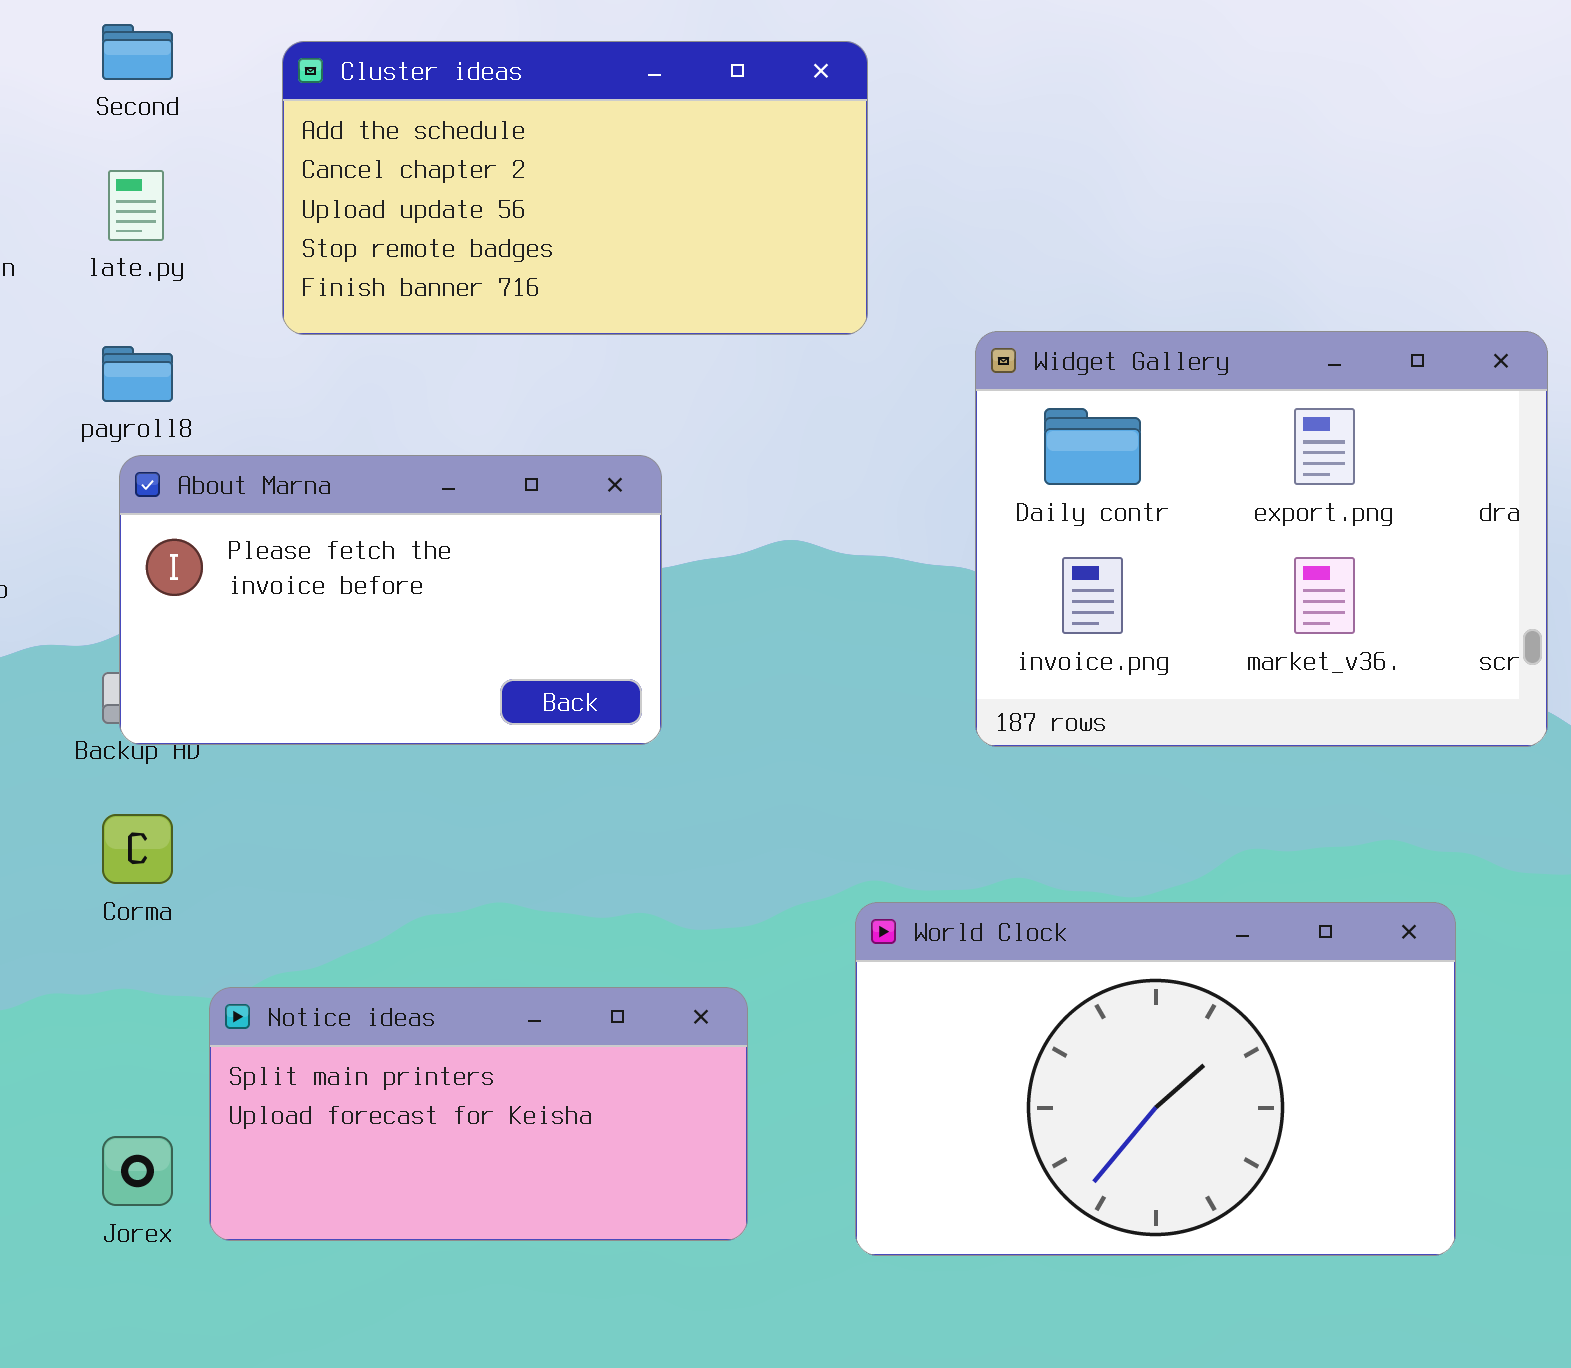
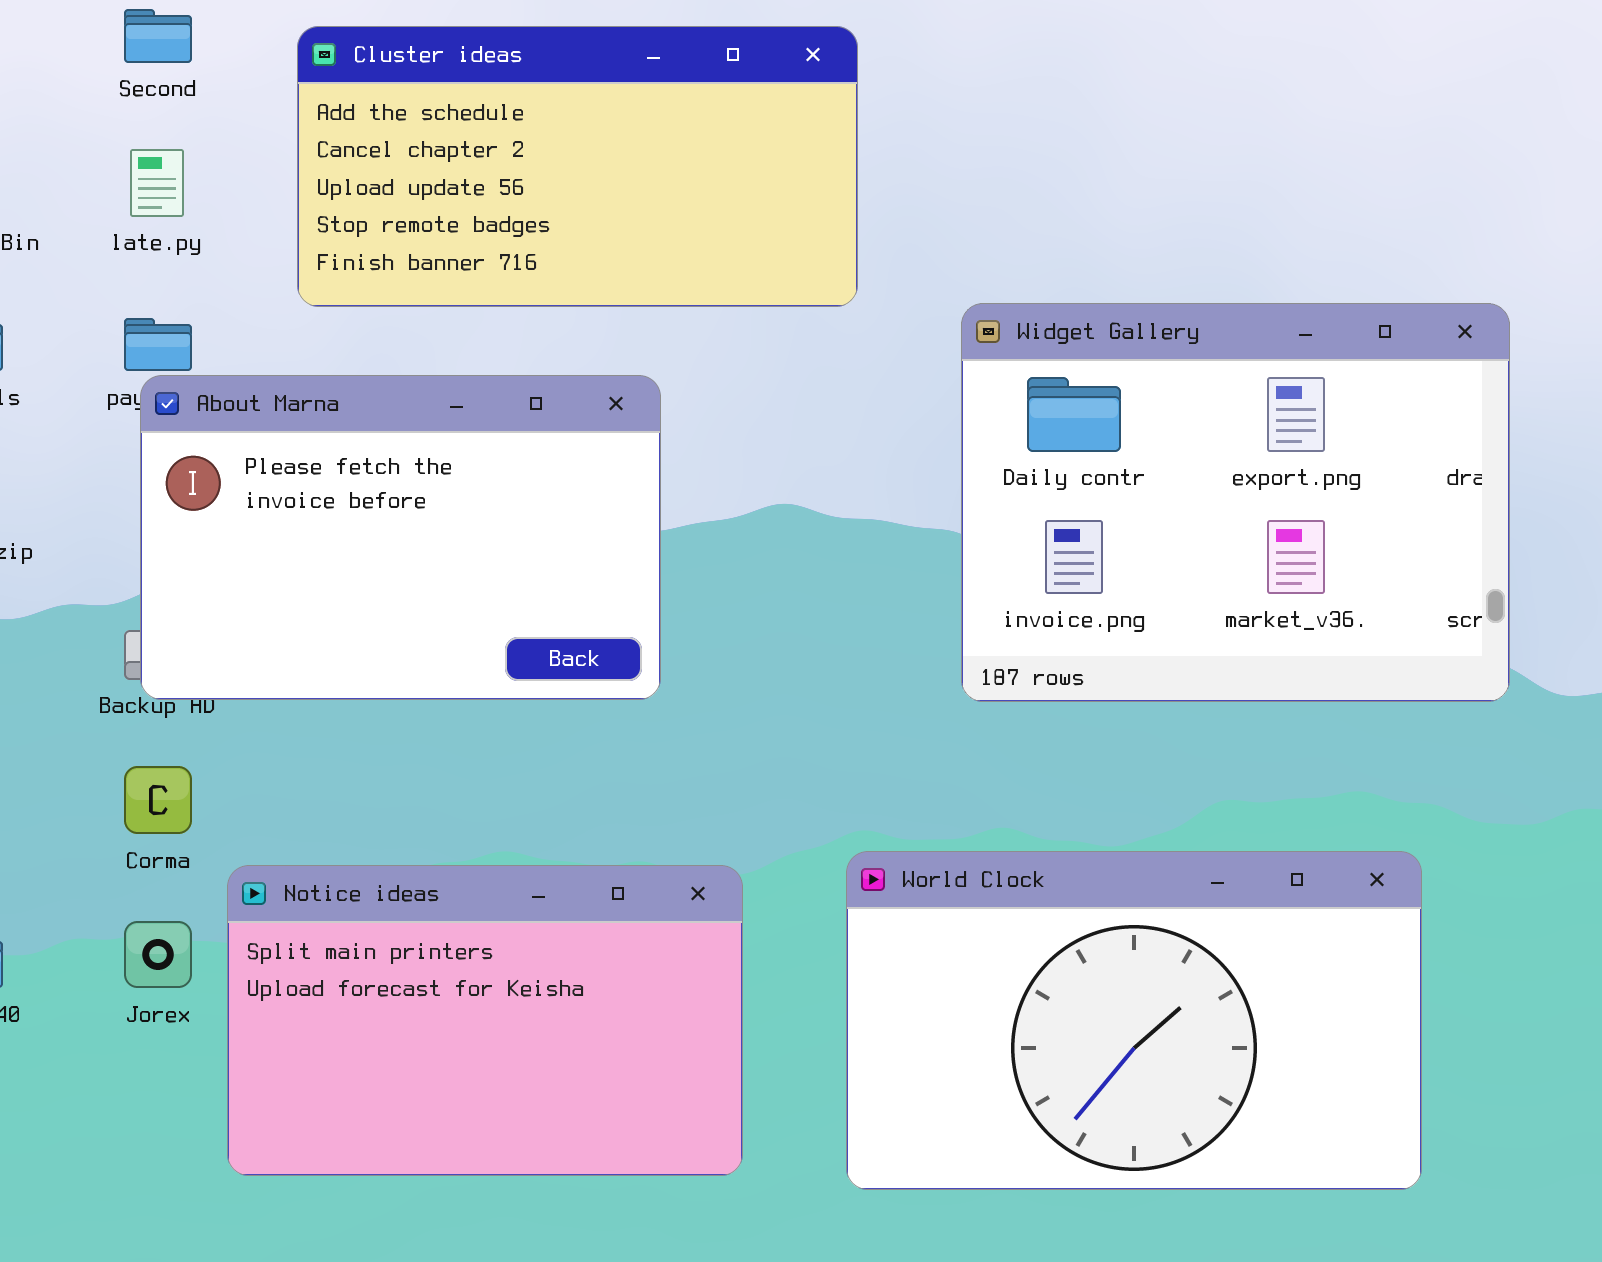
About Marna: [119,455,662,745] -> [140,375,661,700], resized
Notice ideas: [209,987,748,1241] -> [227,865,743,1176], resized
Jorex: [102,1136,173,1206] -> [124,921,192,988], moved

